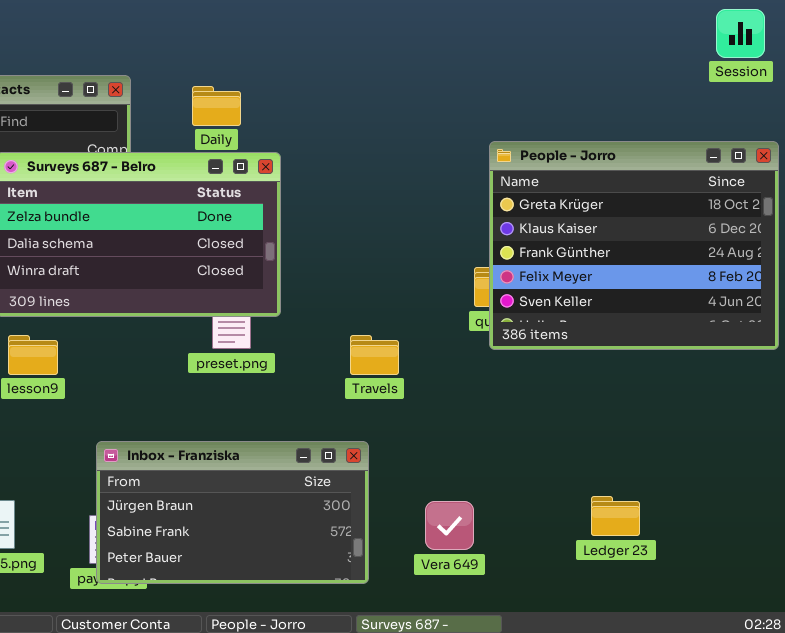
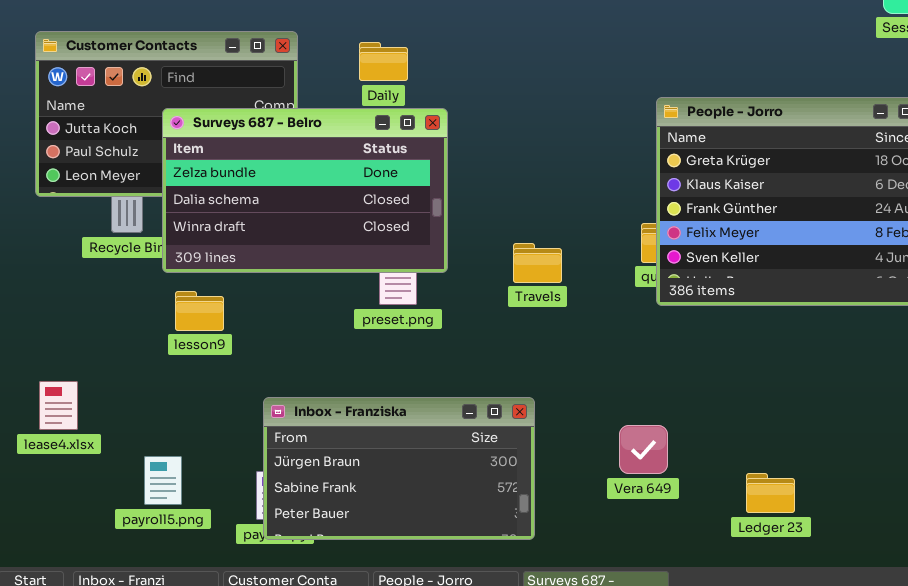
Travels: [350,335,399,375] -> [513,243,562,283], moved
Ledger 23: [591,496,640,536] -> [746,473,795,513], moved
Vera 649: [425,501,474,550] -> [619,425,668,474], moved

